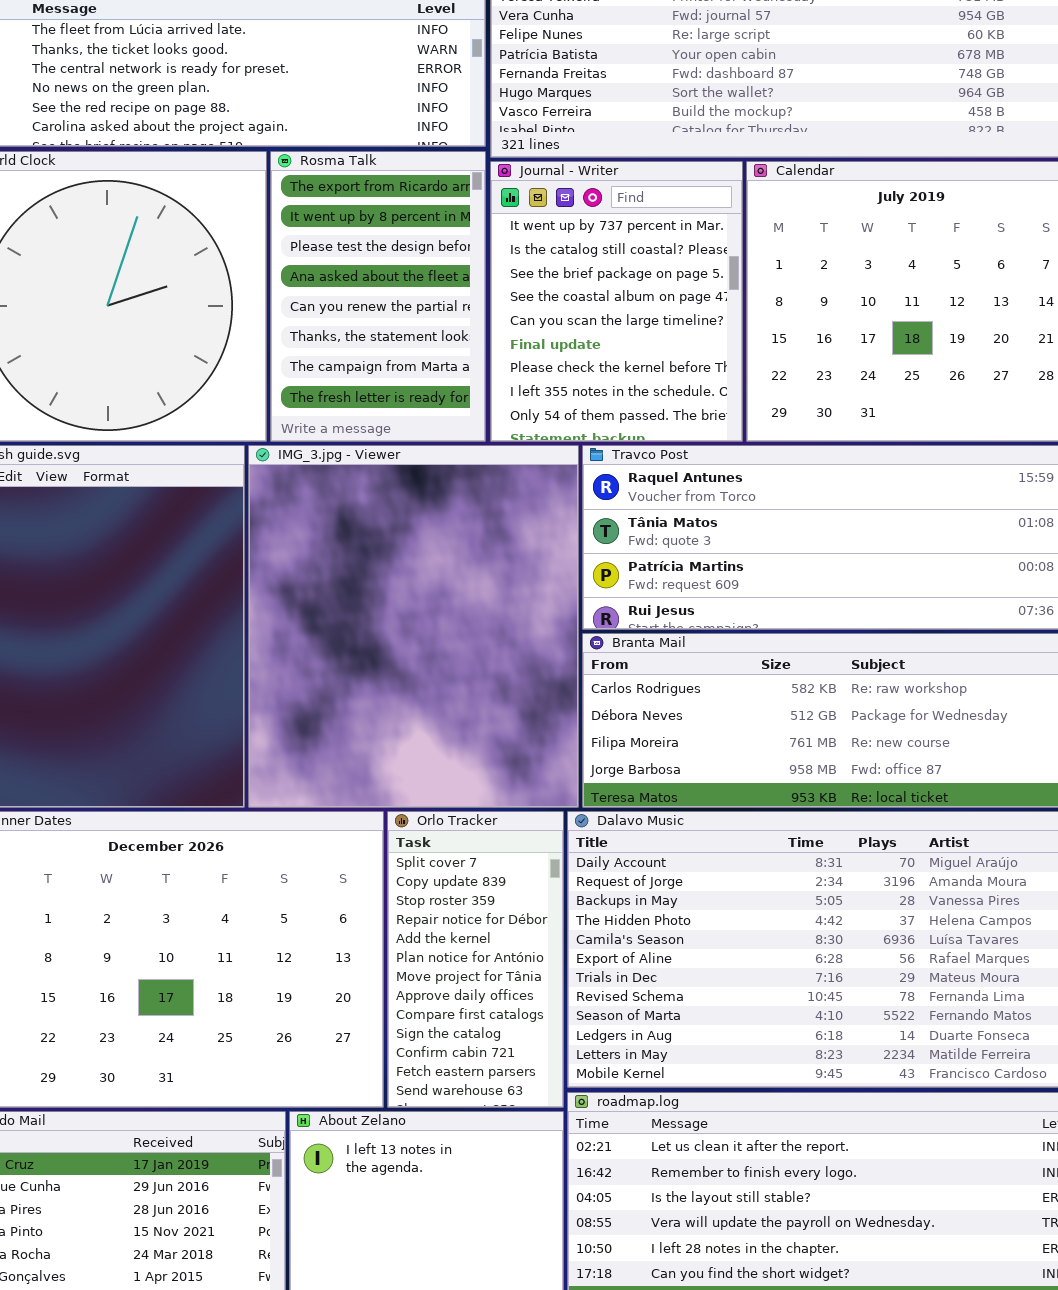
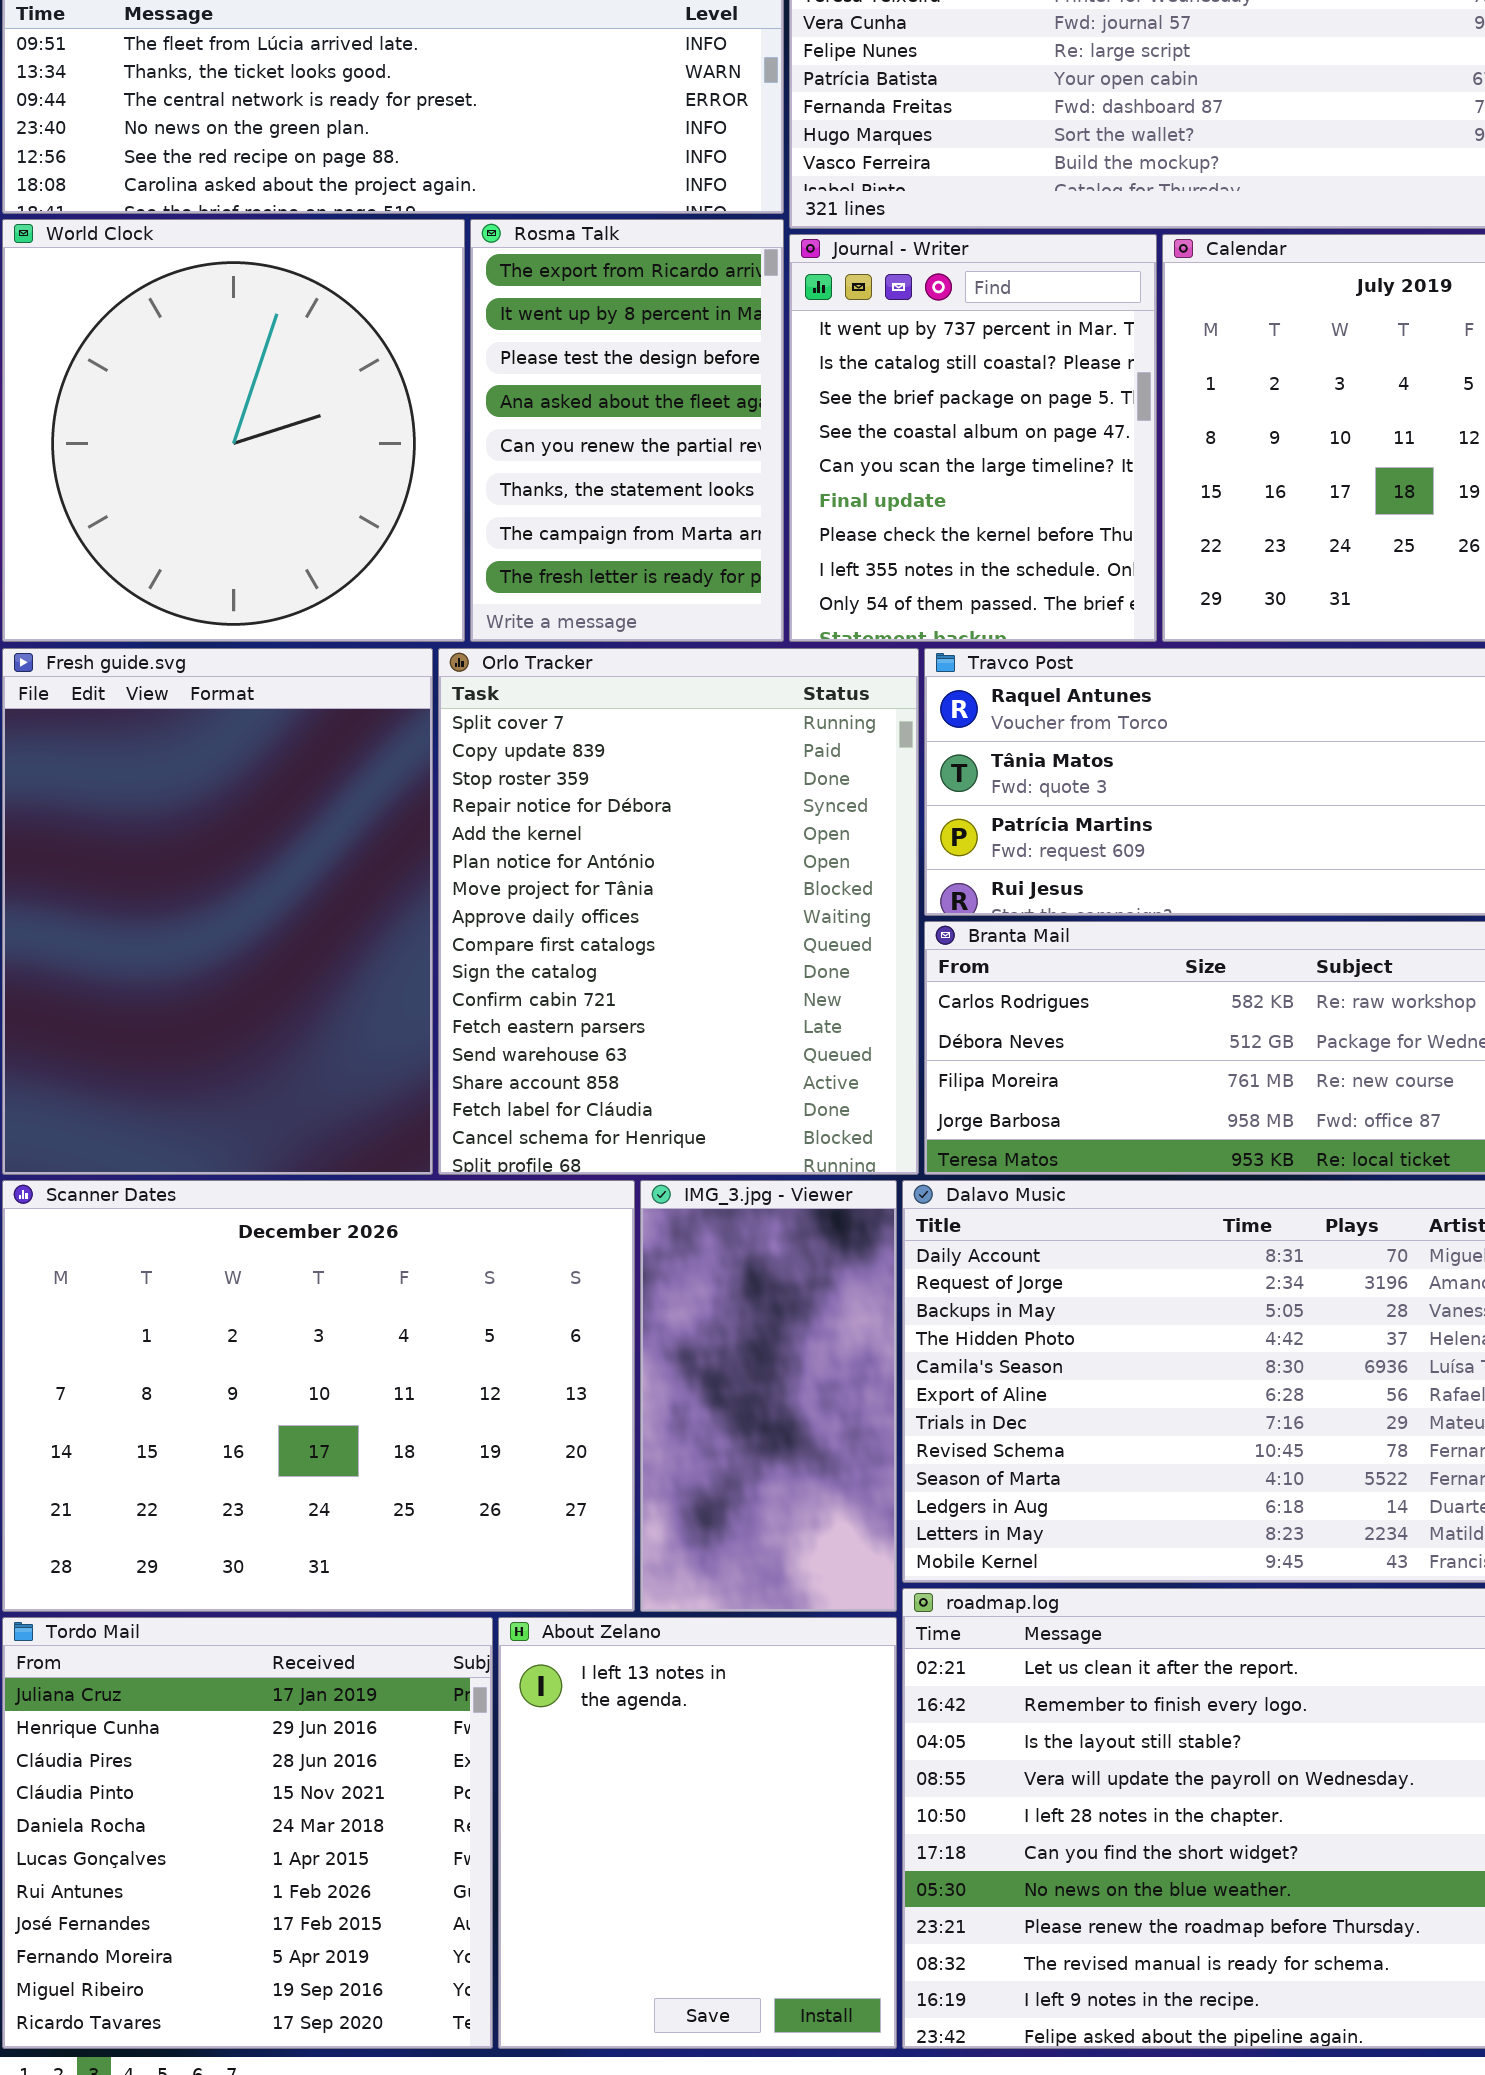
IMG_3.jpg - Viewer: [248,445,579,808] -> [640,1180,897,1612], moved, resized
Orlo Tracker: [387,811,564,1108] -> [438,648,919,1175], moved, resized

